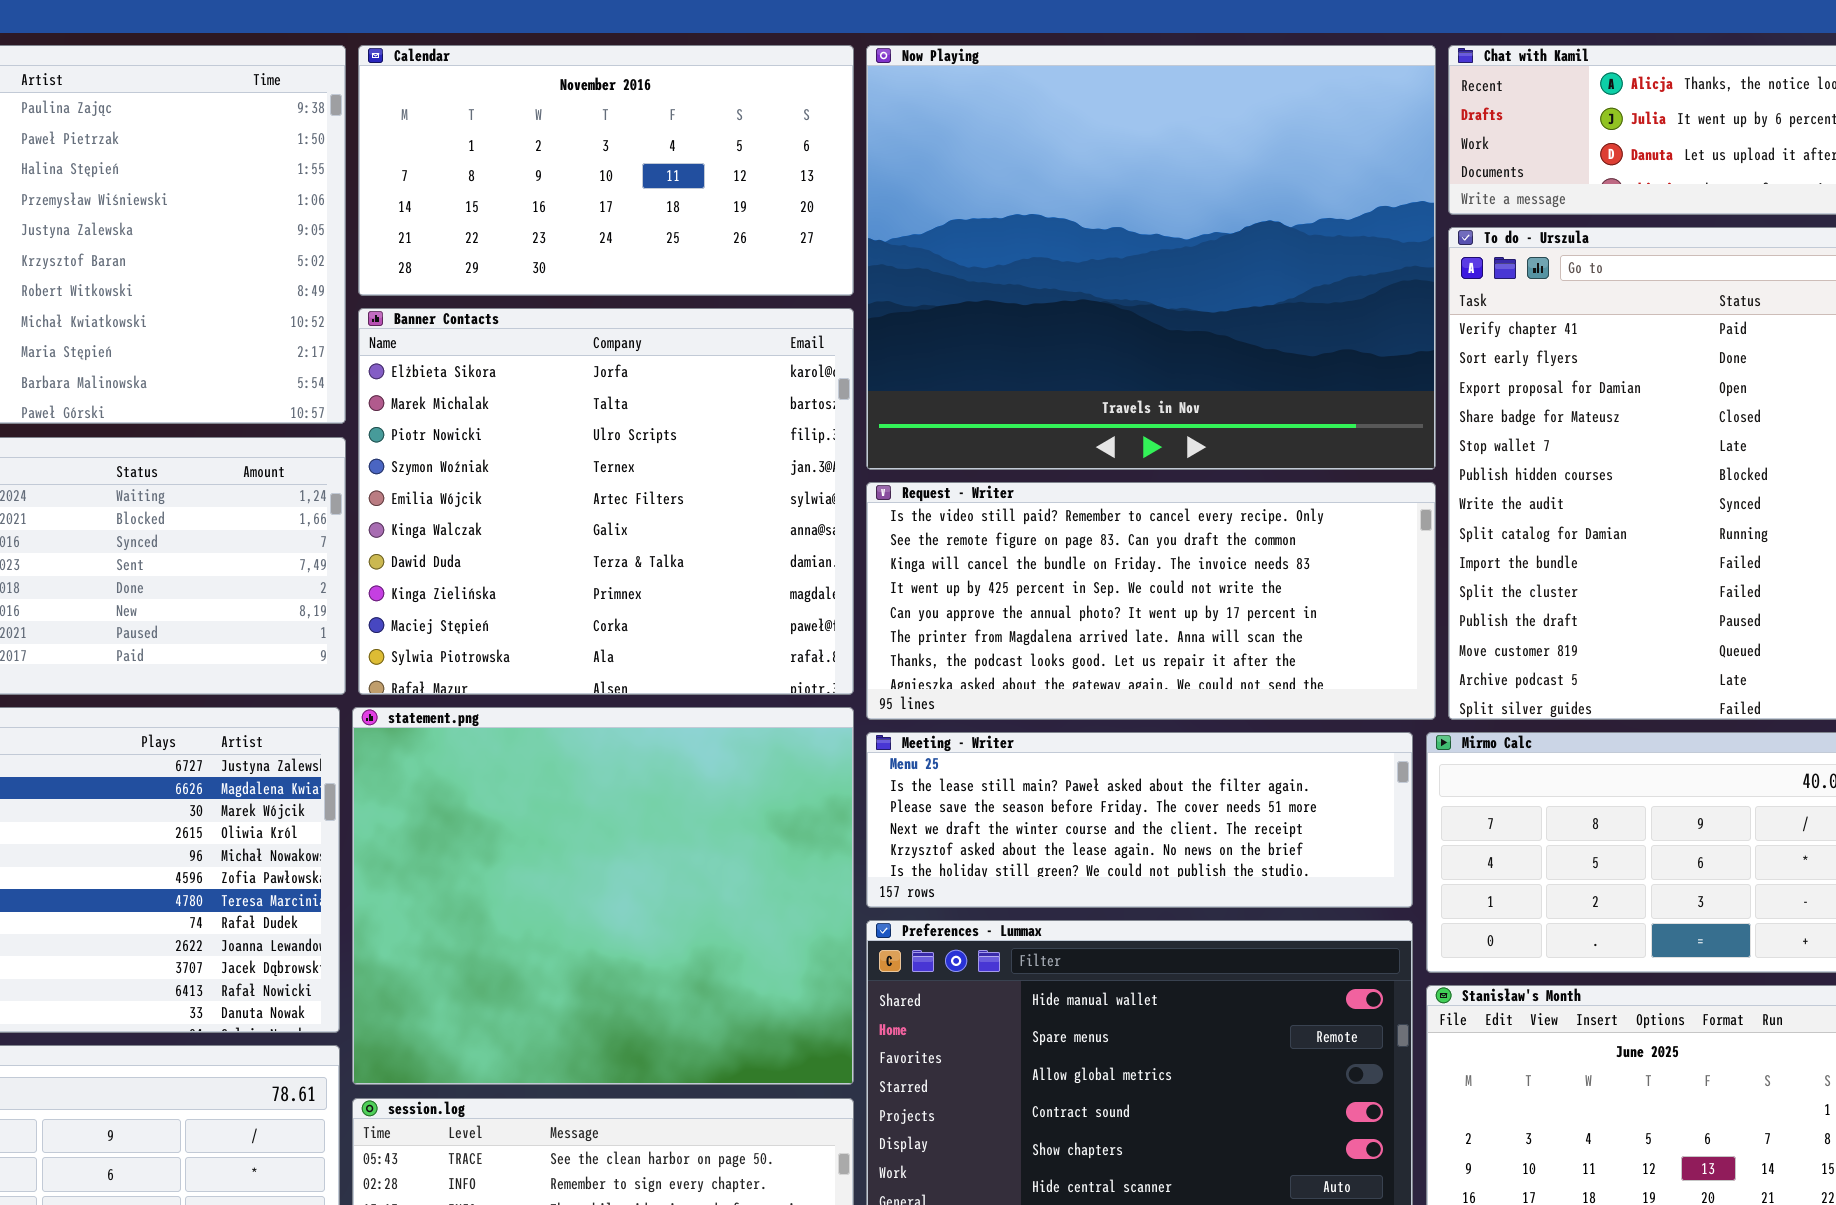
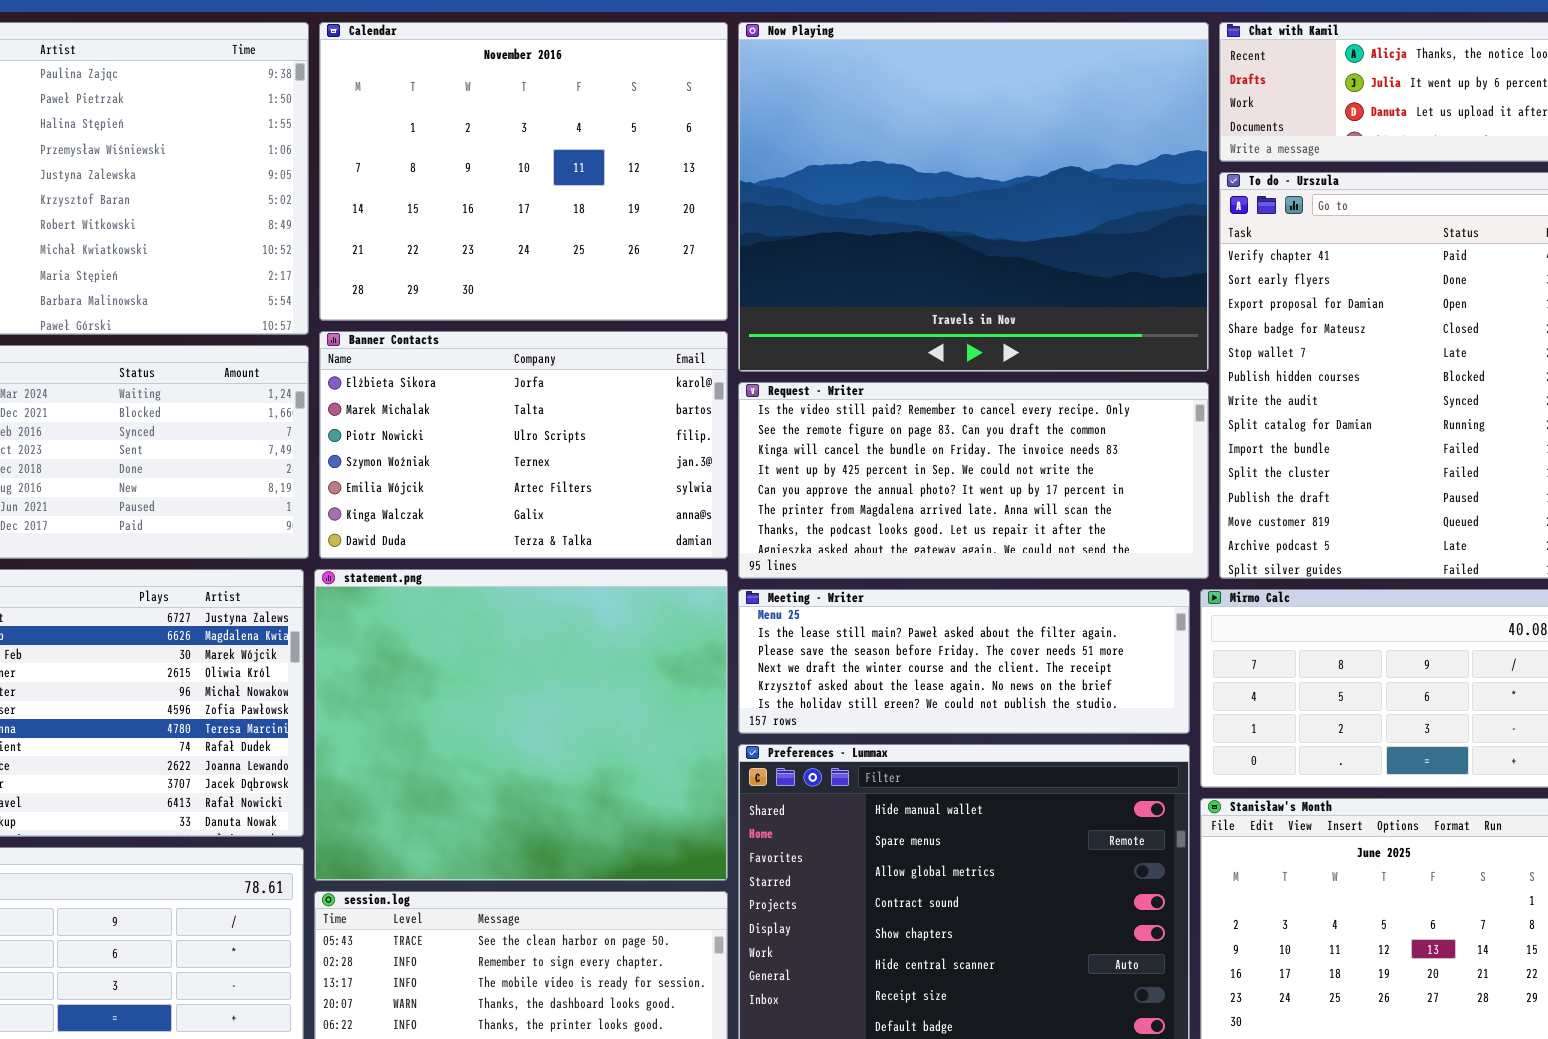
Calendar: [358,45,854,296] -> [319,22,728,321], resized
Banner Contacts: [358,308,854,695] -> [319,331,728,559], resized

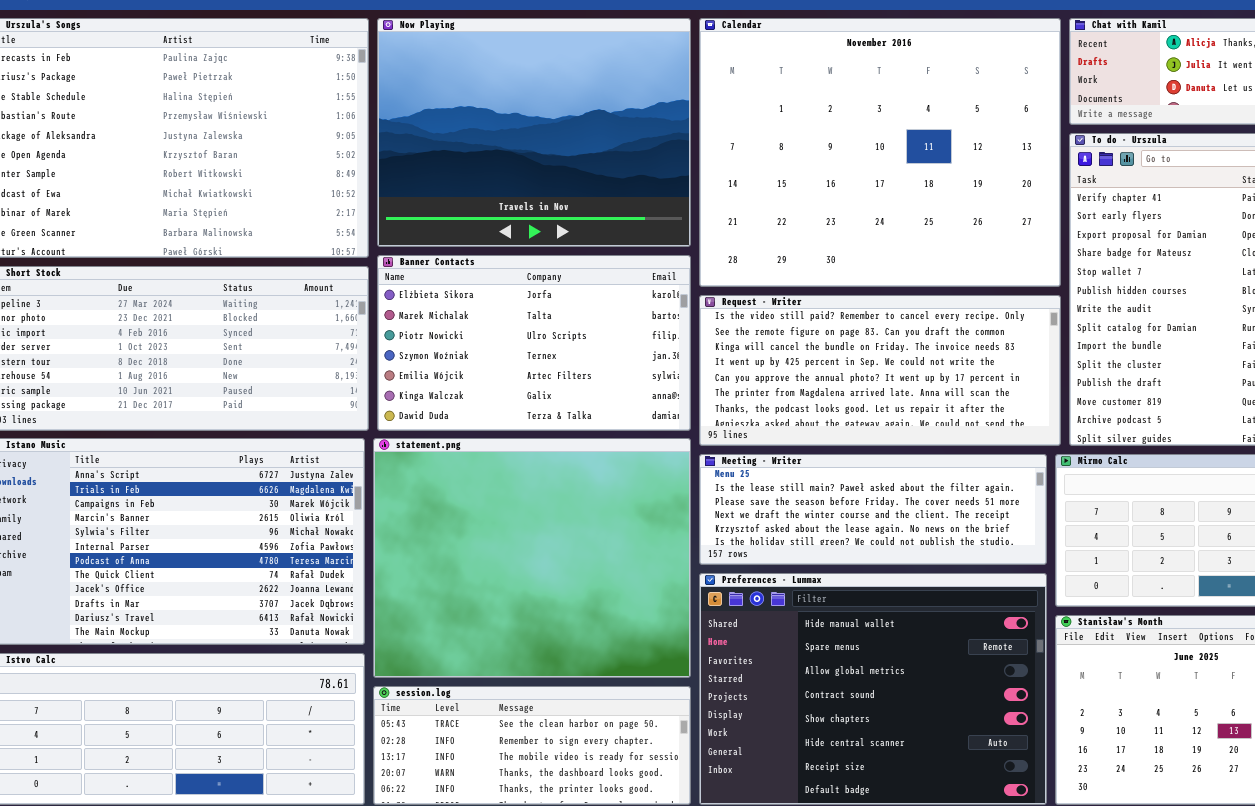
Calendar: [319,22,728,321] -> [699,18,1061,287], moved, resized
Now Playing: [738,22,1209,372] -> [377,18,691,247], moved, resized

